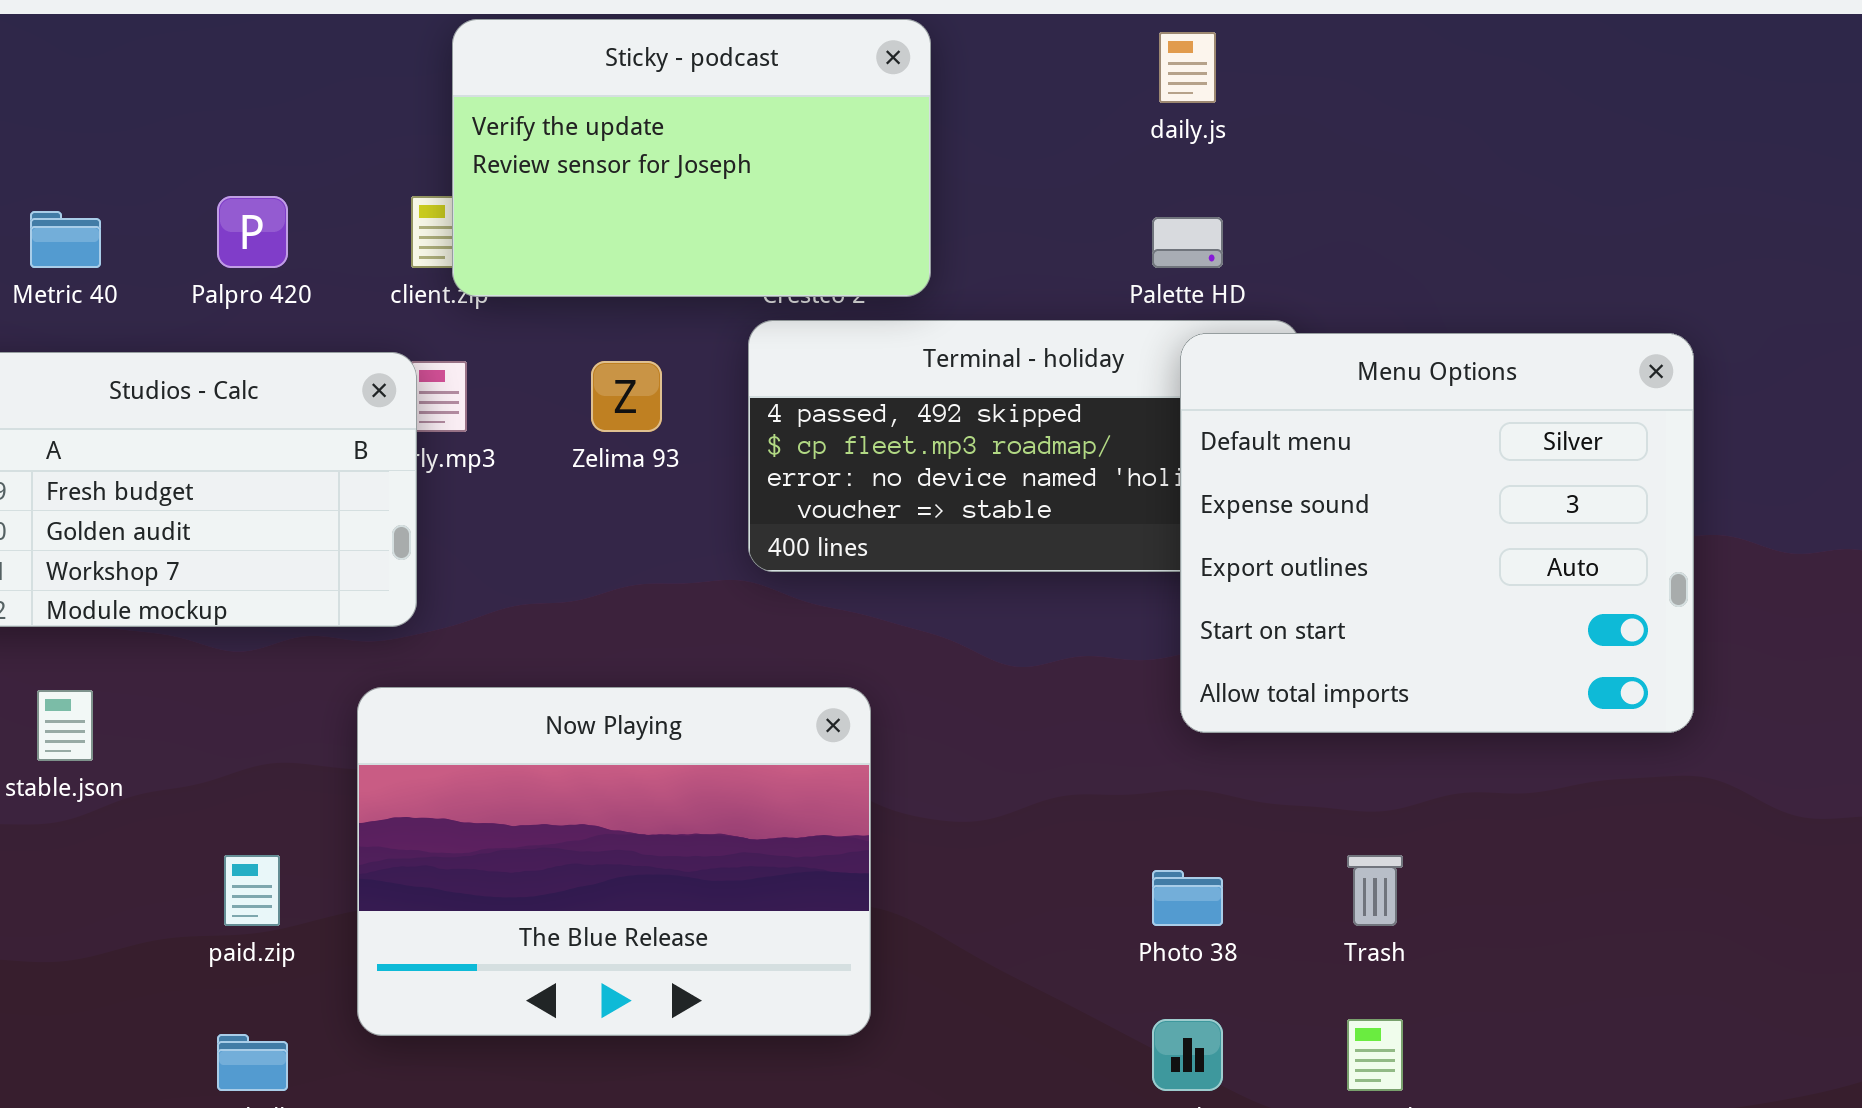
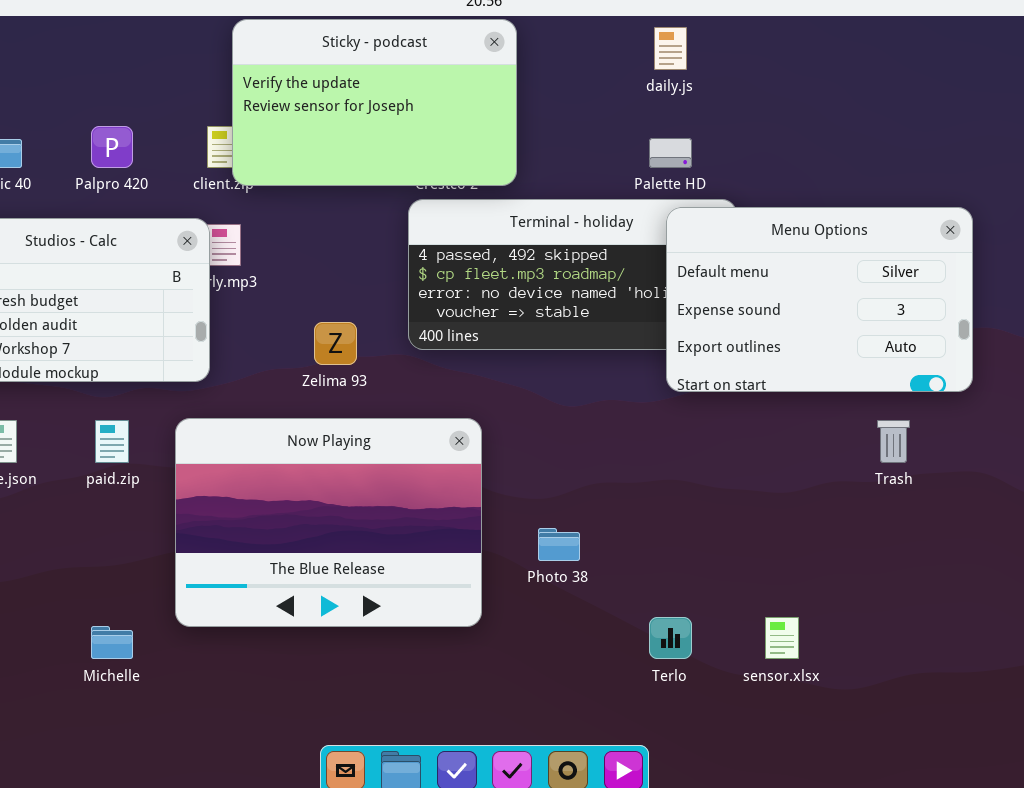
Menu Options: [1180,333,1694,733] -> [666,207,973,392], resized
Zelima 93: [591,361,662,432] -> [314,322,357,365], moved
paid.zip: [224,855,280,926] -> [95,420,129,463], moved
Trash: [1347,855,1403,926] -> [877,420,910,463], moved
Photo 38: [1152,870,1223,926] -> [538,528,580,561], moved

